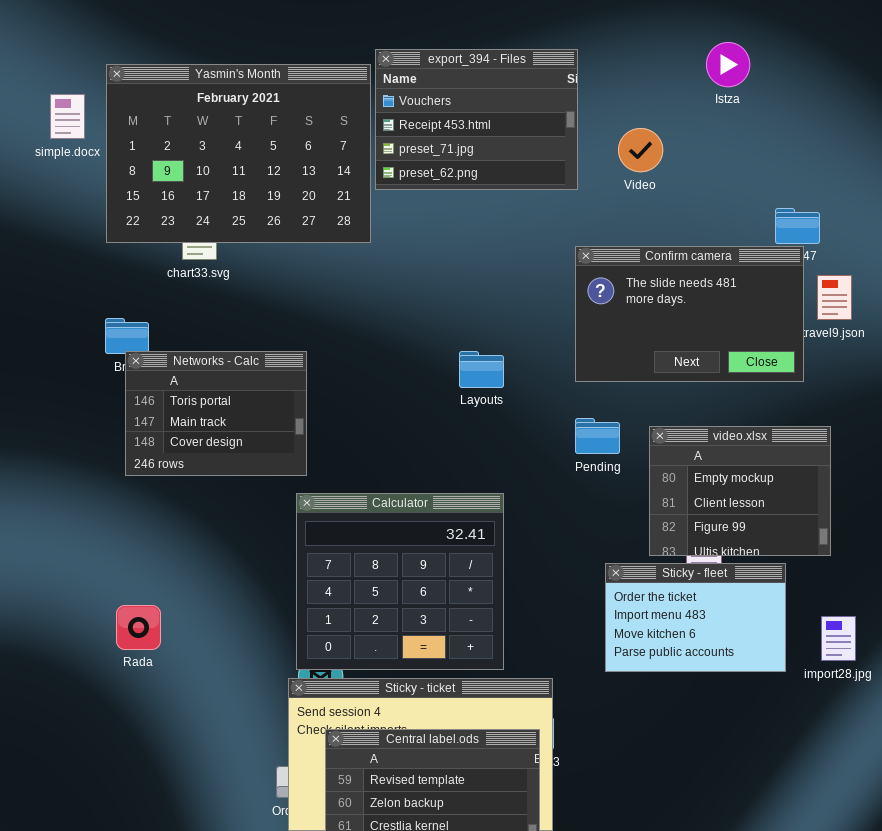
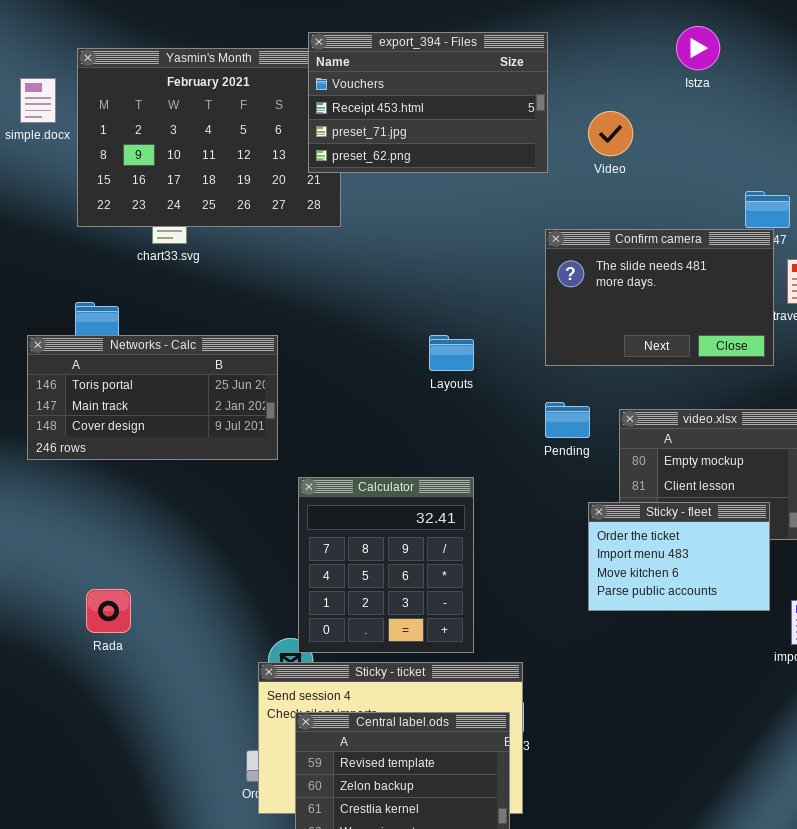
export_394 - Files: [375,49,578,190] -> [308,32,548,173], resized
Networks - Calc: [125,351,307,476] -> [27,335,278,460], resized
Calculator: [296,493,504,670] -> [298,477,474,653], resized
Sticky - fleet: [605,563,786,672] -> [588,502,770,611], moved

